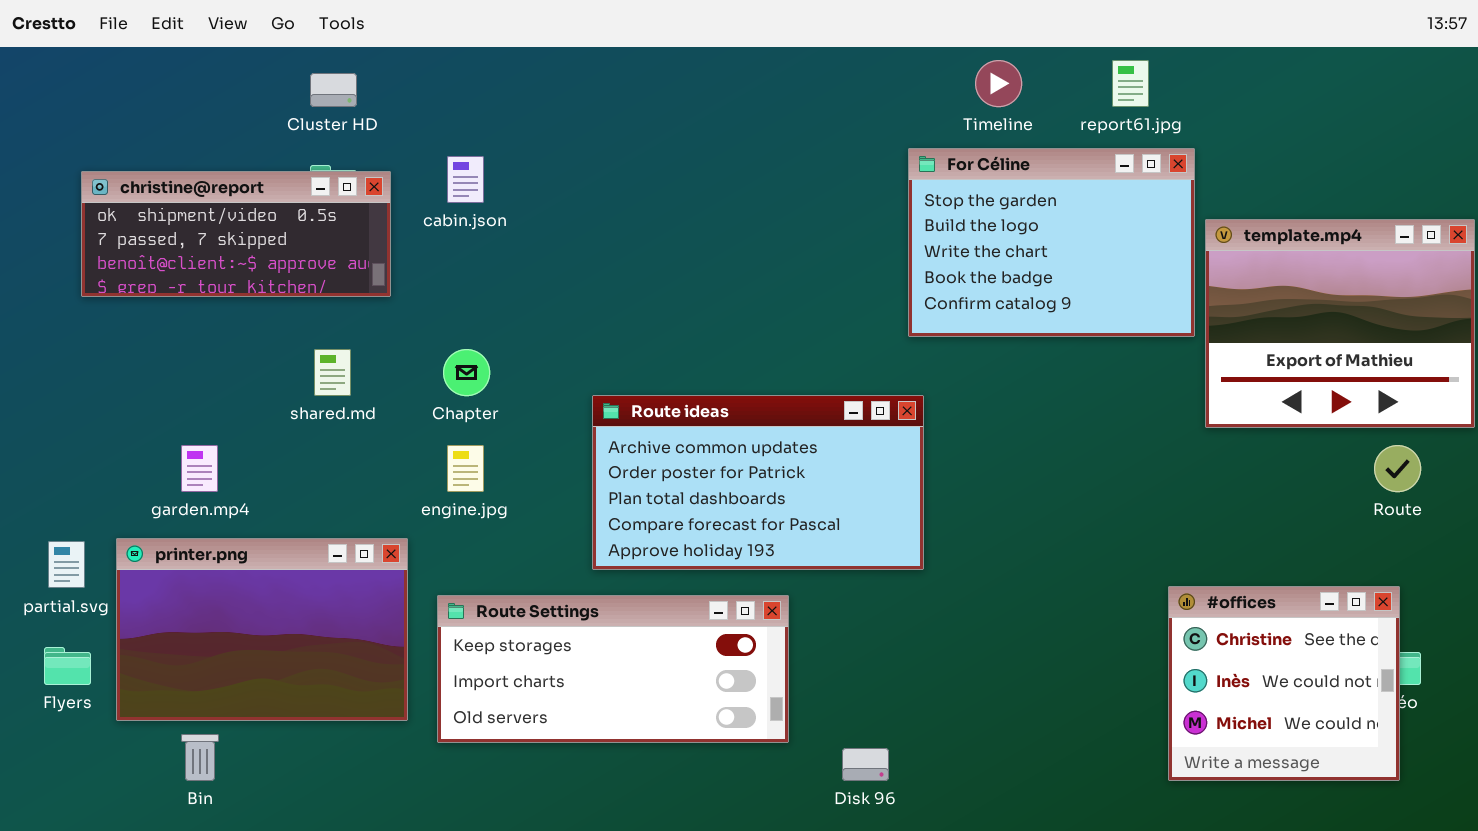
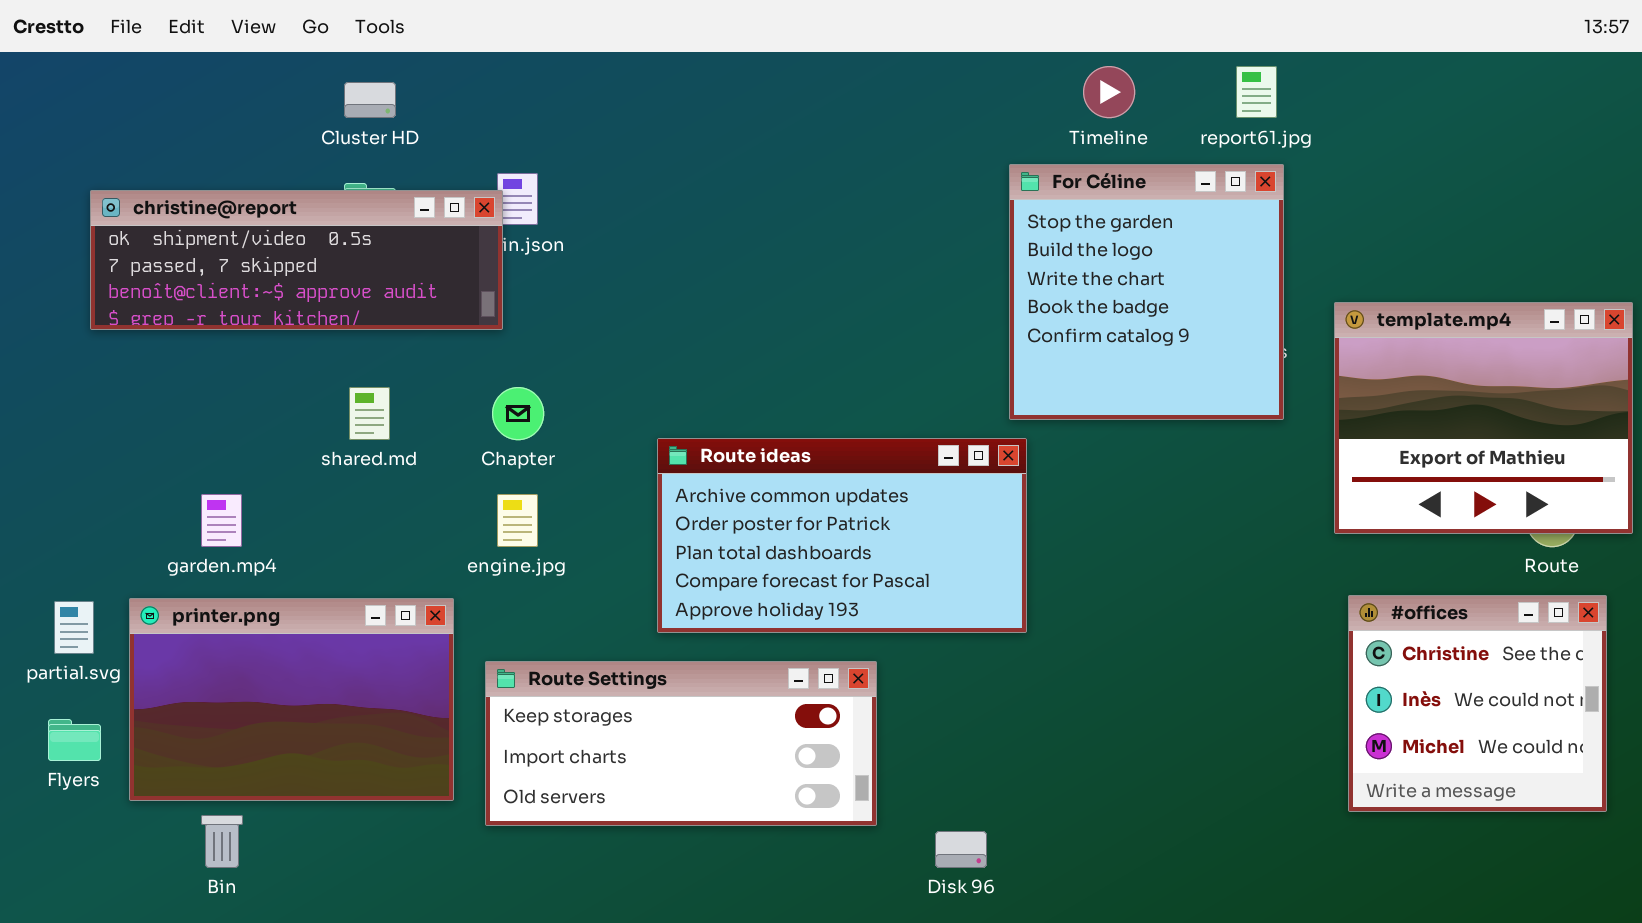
For Céline: [908,148,1195,337] -> [1009,164,1284,420], resized
christine@report: [81,171,391,297] -> [90,190,503,330], resized
template.mp4: [1205,219,1475,428] -> [1334,302,1633,534], moved
#offices: [1168,586,1400,781] -> [1348,595,1607,812], moved

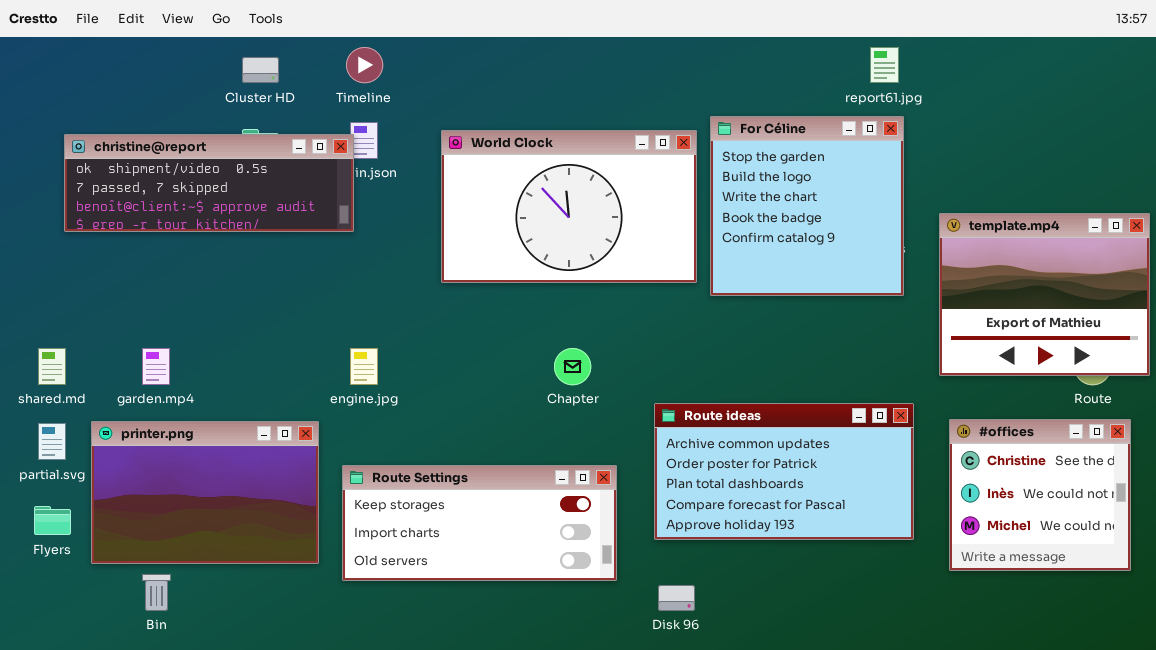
Timeline: [1083,66,1135,118] -> [346,47,383,83], moved
World Clock: none -> [441,130,697,283], opened
shared.md: [349,387,390,440] -> [38,348,66,385], moved
Chapter: [492,387,544,440] -> [554,348,591,385], moved
Route ideas: [657,438,1027,633] -> [654,403,914,540], moved

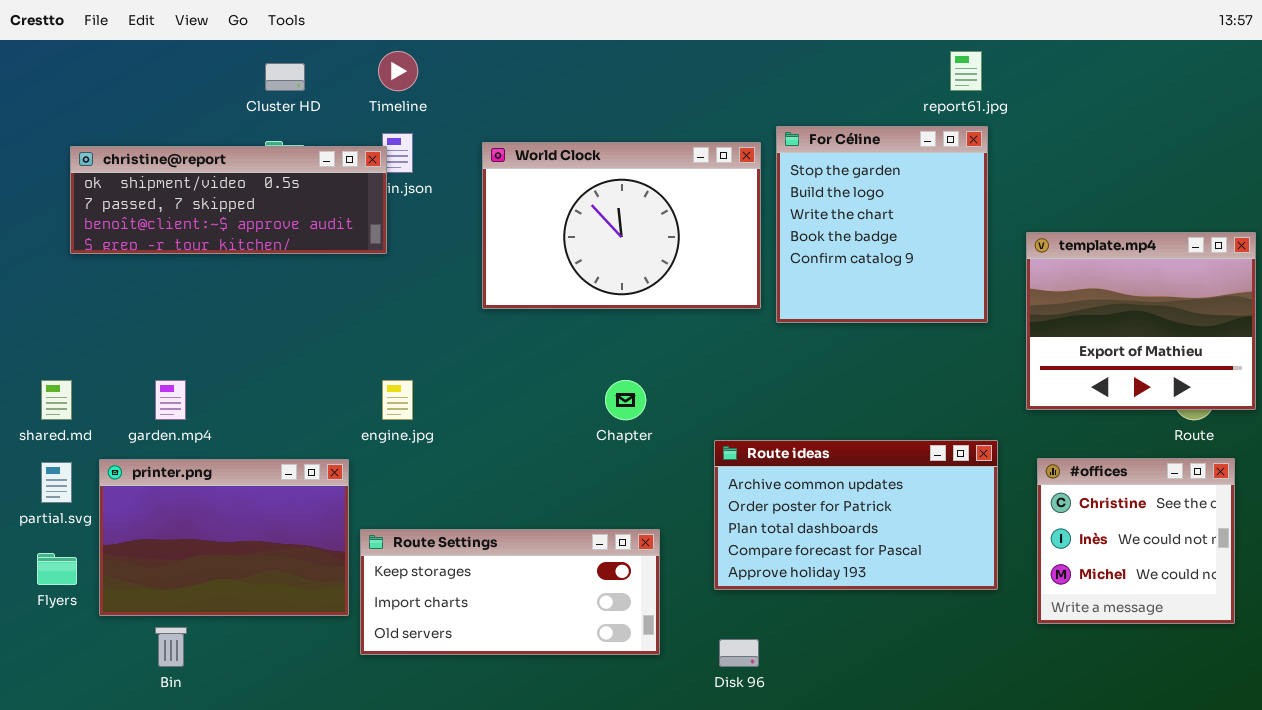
Route Settings: [342,465,617,581] -> [360,529,660,655], moved

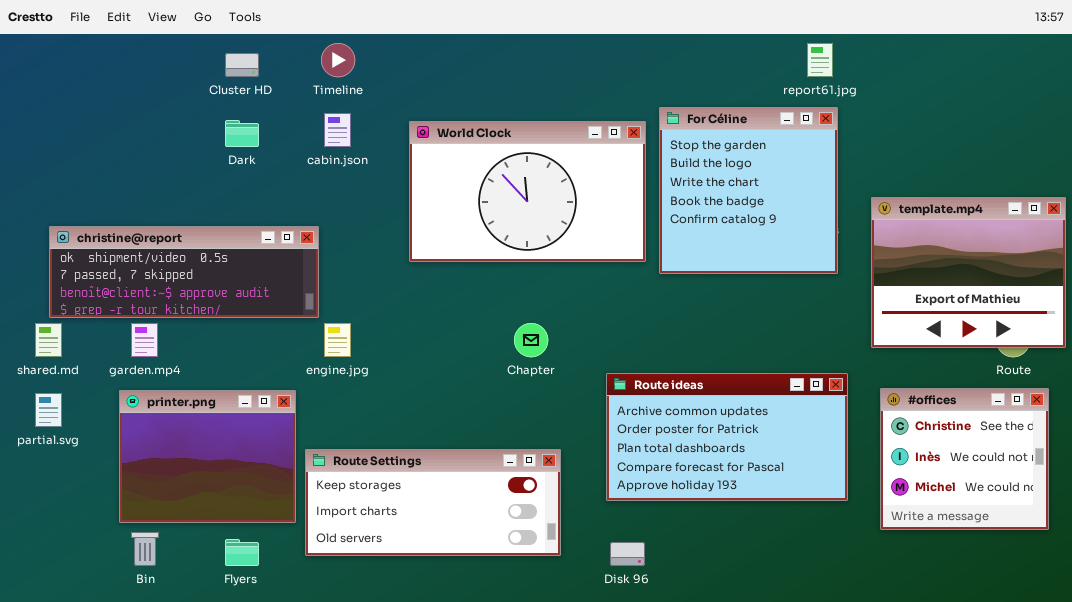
christine@report: [70,146,387,254] -> [49,226,319,318], moved
printer.png: [99,459,349,616] -> [119,390,296,523], resized
Flyers: [37,553,77,585] -> [225,539,259,566], moved

